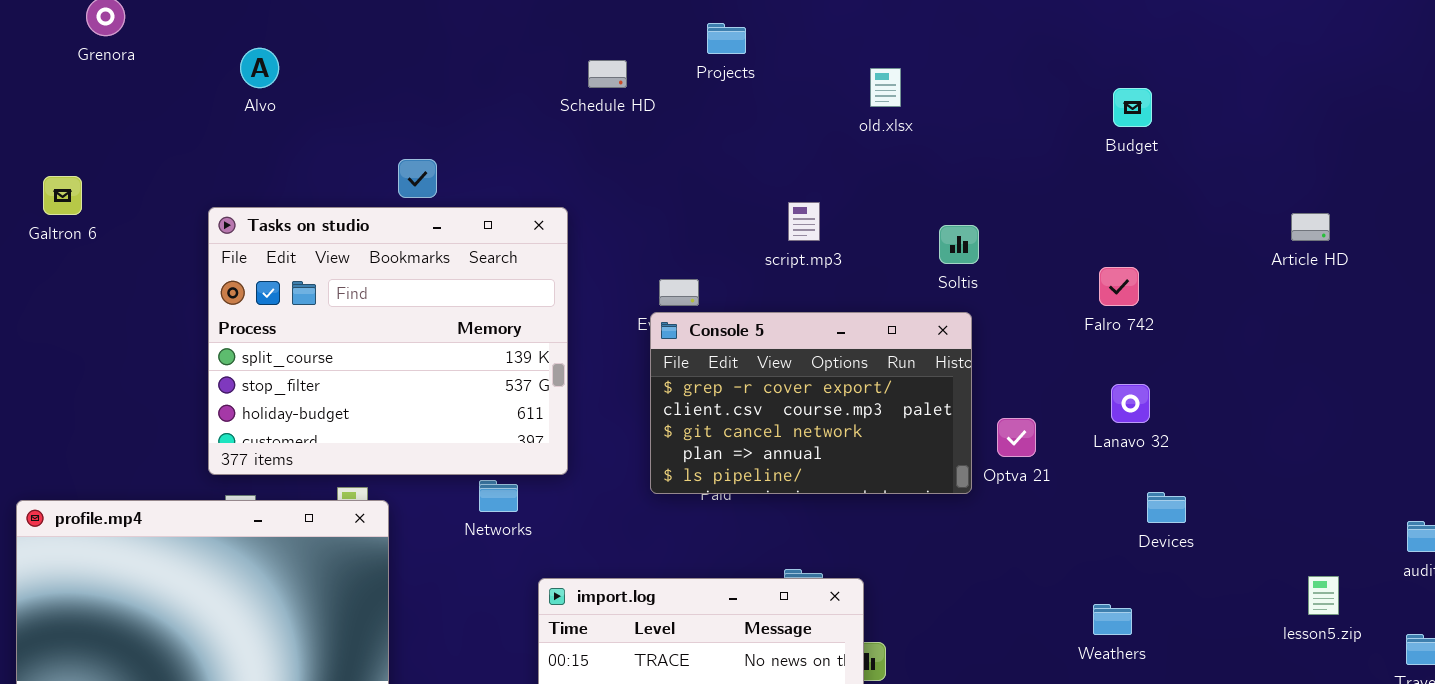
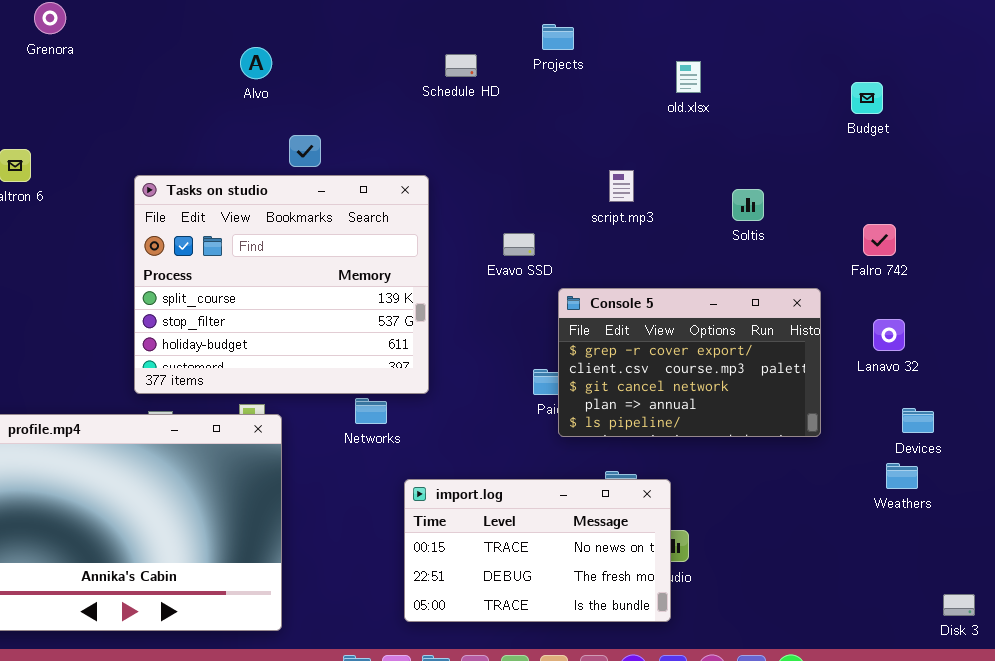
Alvo: [240,48,279,88] -> [240,47,272,79], moved
Budget: [1113,88,1152,127] -> [851,82,883,114], moved
Console 5: [650,312,972,494] -> [558,288,821,437], moved
Weathers: [1093,604,1132,635] -> [886,463,918,489], moved

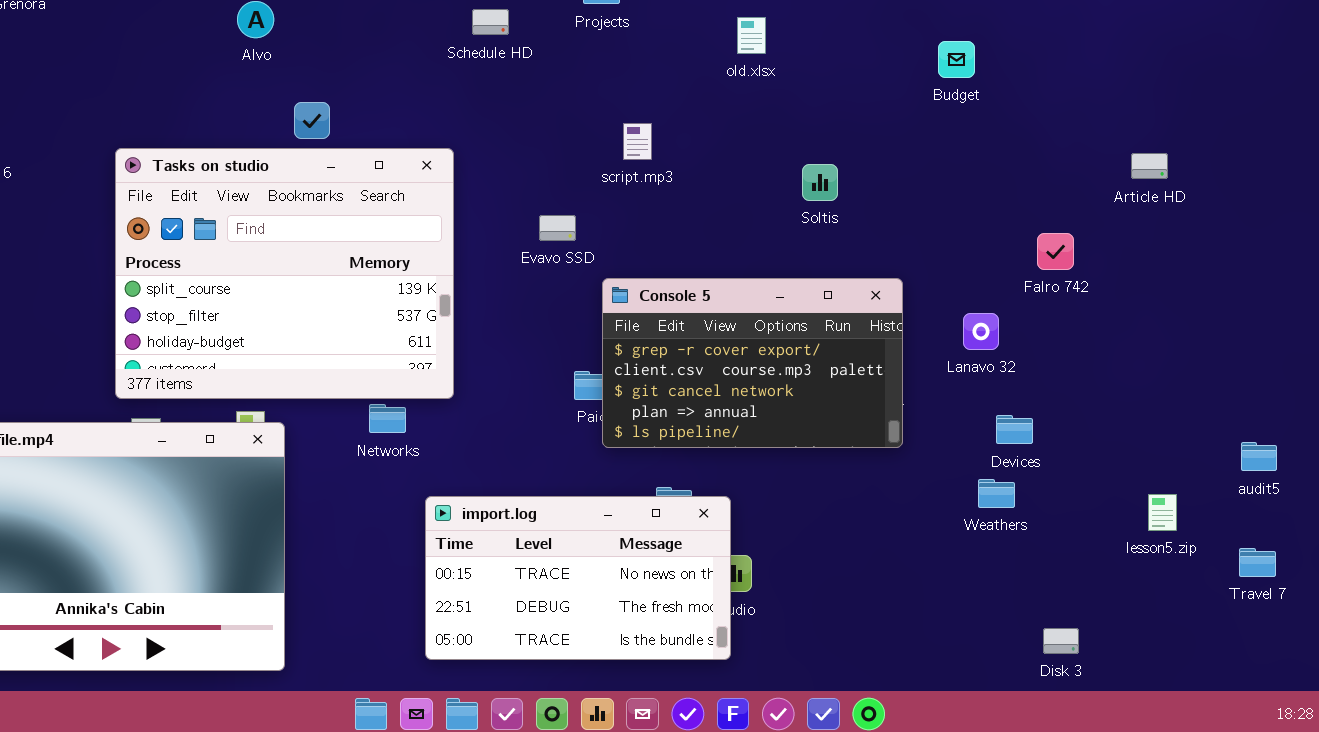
script.mp3: [609,170,634,202] -> [623,123,652,160], moved
Falro 742: [863,224,896,256] -> [1037,233,1074,270], moved

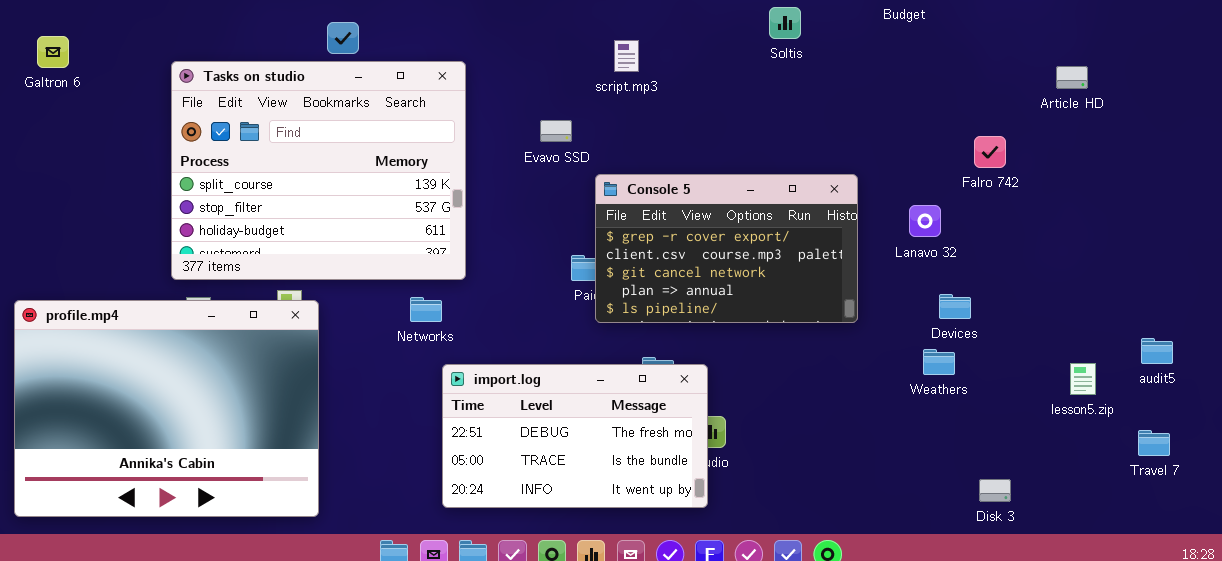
Soltis: [802,164,838,201] -> [769,7,801,39], moved
Networks: [369,404,406,433] -> [410,297,442,322], moved
audit5: [1241,442,1277,471] -> [1141,338,1173,364], moved
import.log: [425,496,731,660] -> [442,364,708,508], scrolled down 1 row
Travel 7: [1239,548,1276,577] -> [1138,430,1170,456], moved

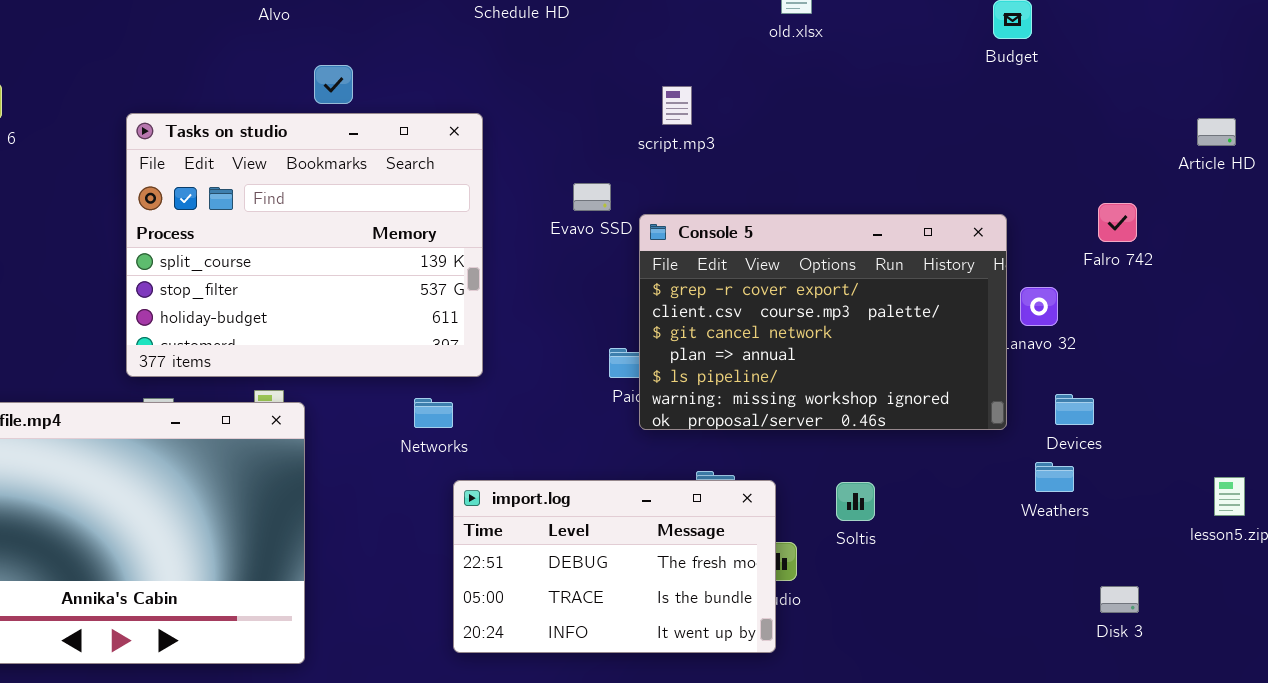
Soltis: [769,7,801,39] -> [836,482,875,521], moved
Console 5: [595,174,858,323] -> [639,214,1007,430], resized
Disk 3: [979,479,1011,502] -> [1100,586,1139,613], moved

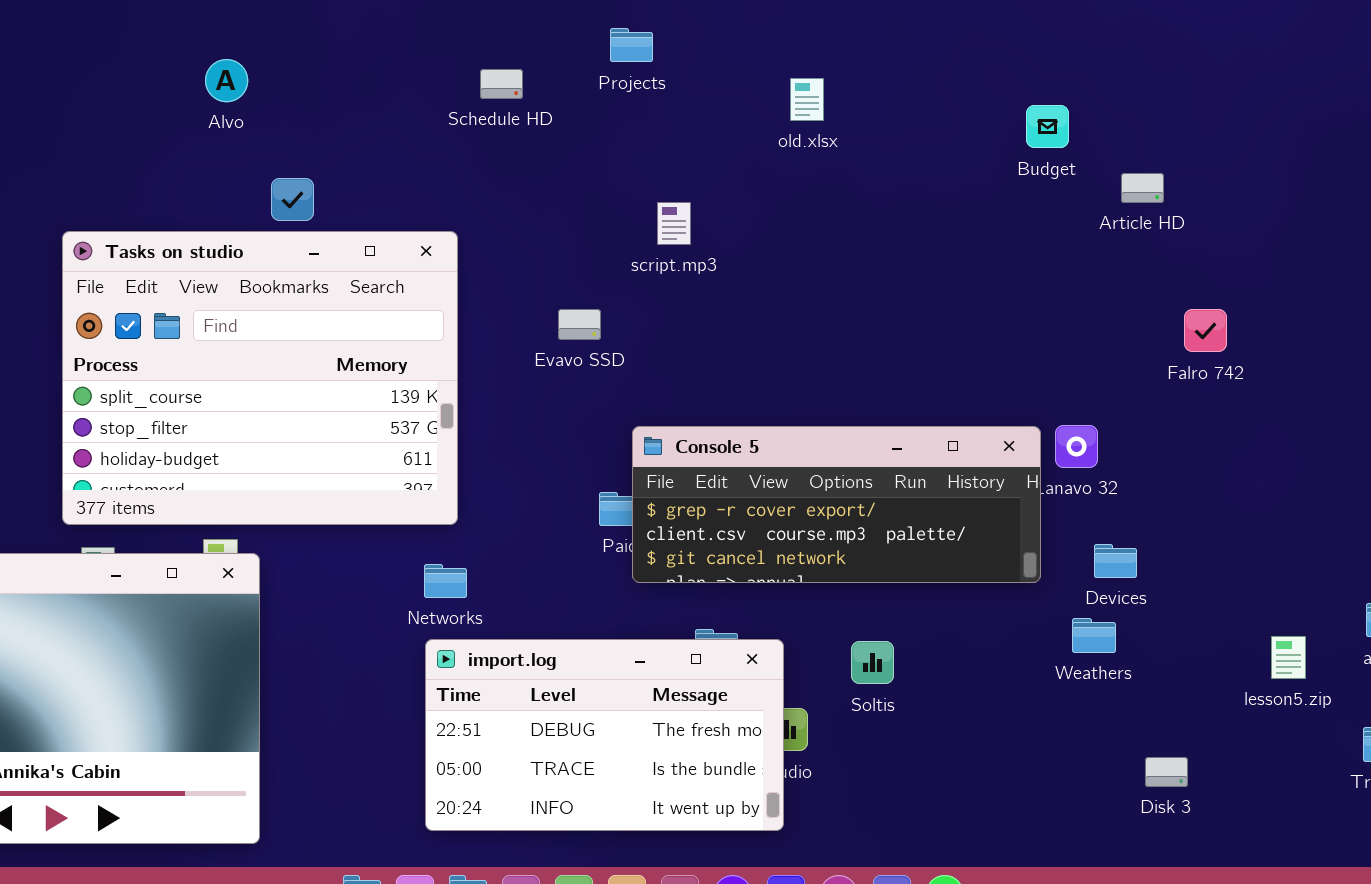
Article HD: [1197,118,1236,146] -> [1121,173,1164,203], moved
Falro 742: [1098,203,1137,242] -> [1184,309,1227,352], moved
Console 5: [639,214,1007,430] -> [632,426,1041,583], resized
Networks: [414,398,453,428] -> [424,564,467,598], moved

